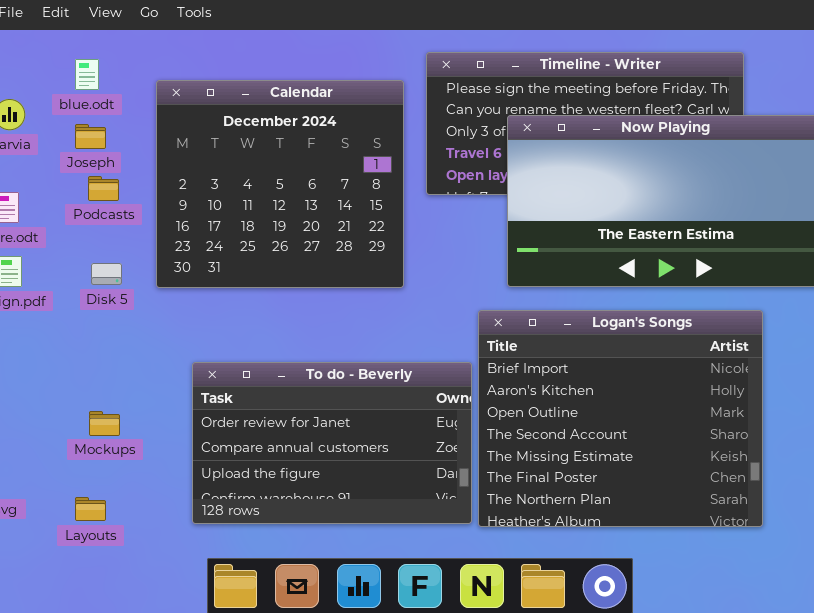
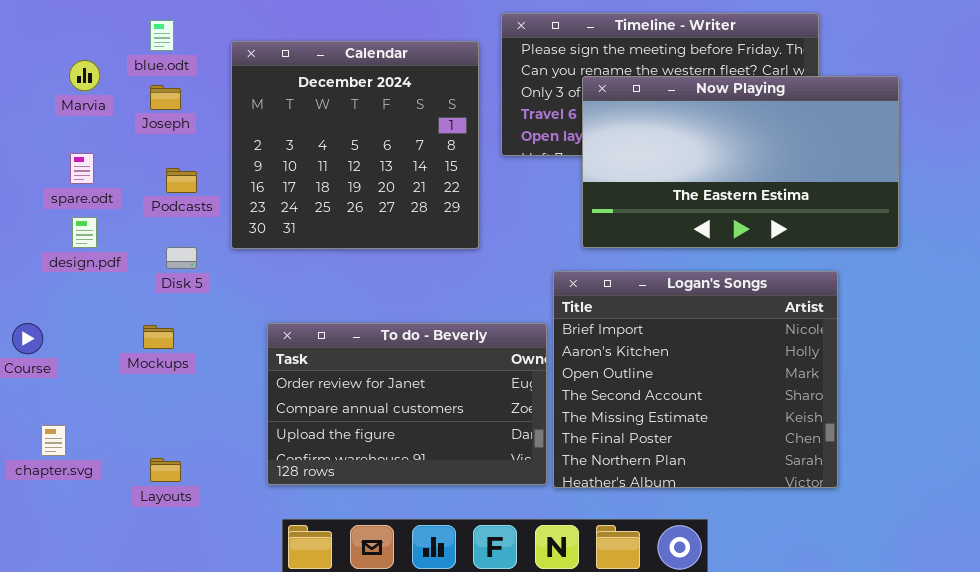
Podcasts: [88,176,119,201] -> [166,168,197,193], moved
Disk 5: [91,263,122,285] -> [166,247,197,269], moved
Mockups: [89,411,120,436] -> [143,325,174,349], moved

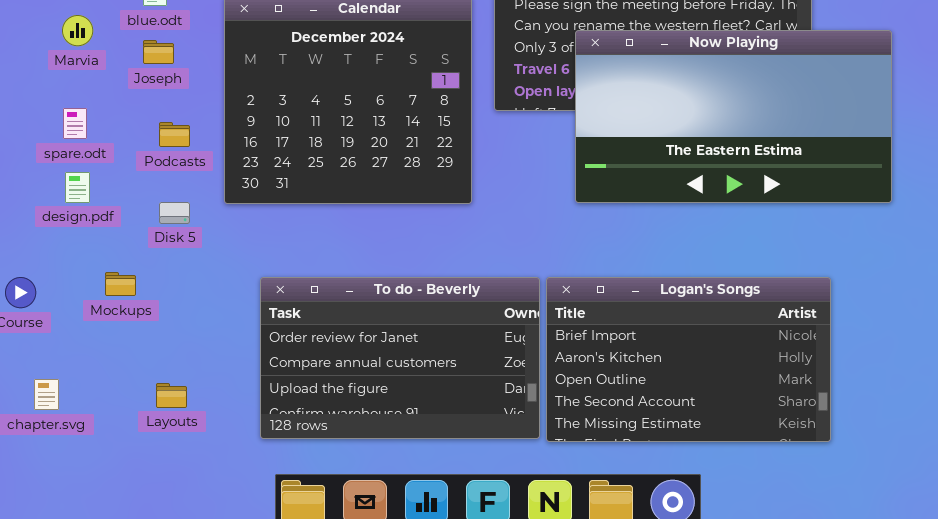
Logan's Songs: [553,271,838,488] -> [546,277,831,442], resized
Mockups: [143,325,174,349] -> [105,272,136,296], moved
Layouts: [150,458,181,482] -> [156,383,187,408], moved

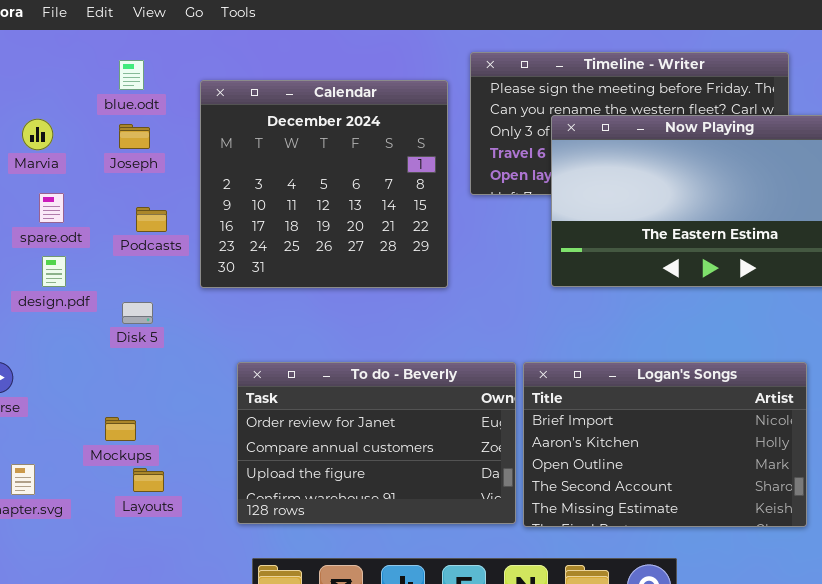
Marvia: [62,15,93,46] -> [22,119,53,150], moved
Disk 5: [159,202,190,224] -> [122,302,153,324], moved
Mockups: [105,272,136,296] -> [105,417,136,441], moved

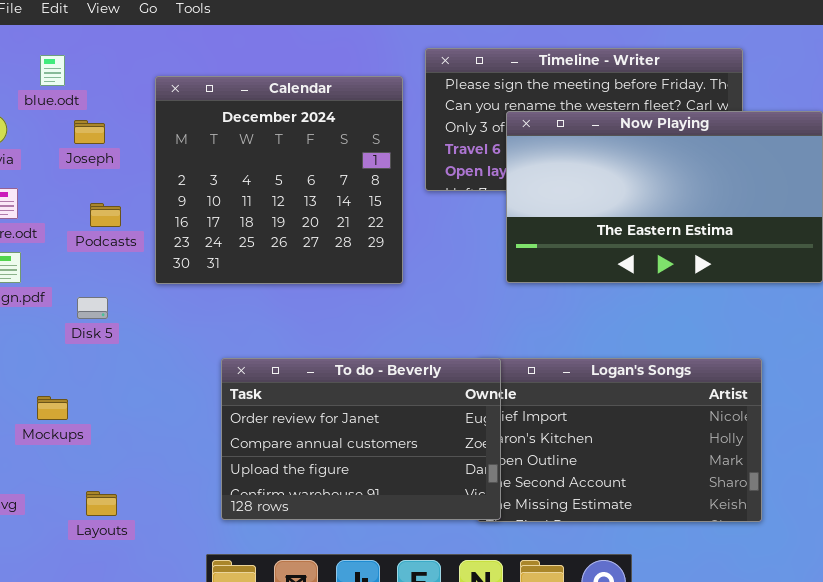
blue.odt: [119,60,144,90] -> [40,55,65,86], moved
To do - Beverly: [237,362,516,524] -> [221,358,501,520], moved
Mockups: [105,417,136,441] -> [37,396,68,420], moved
Layouts: [133,468,164,492] -> [86,491,117,516], moved

